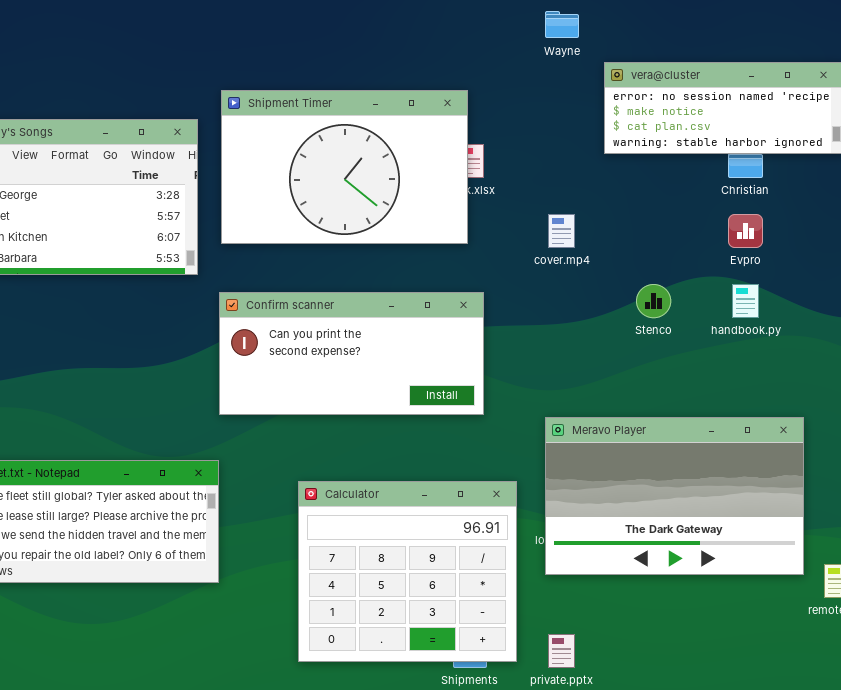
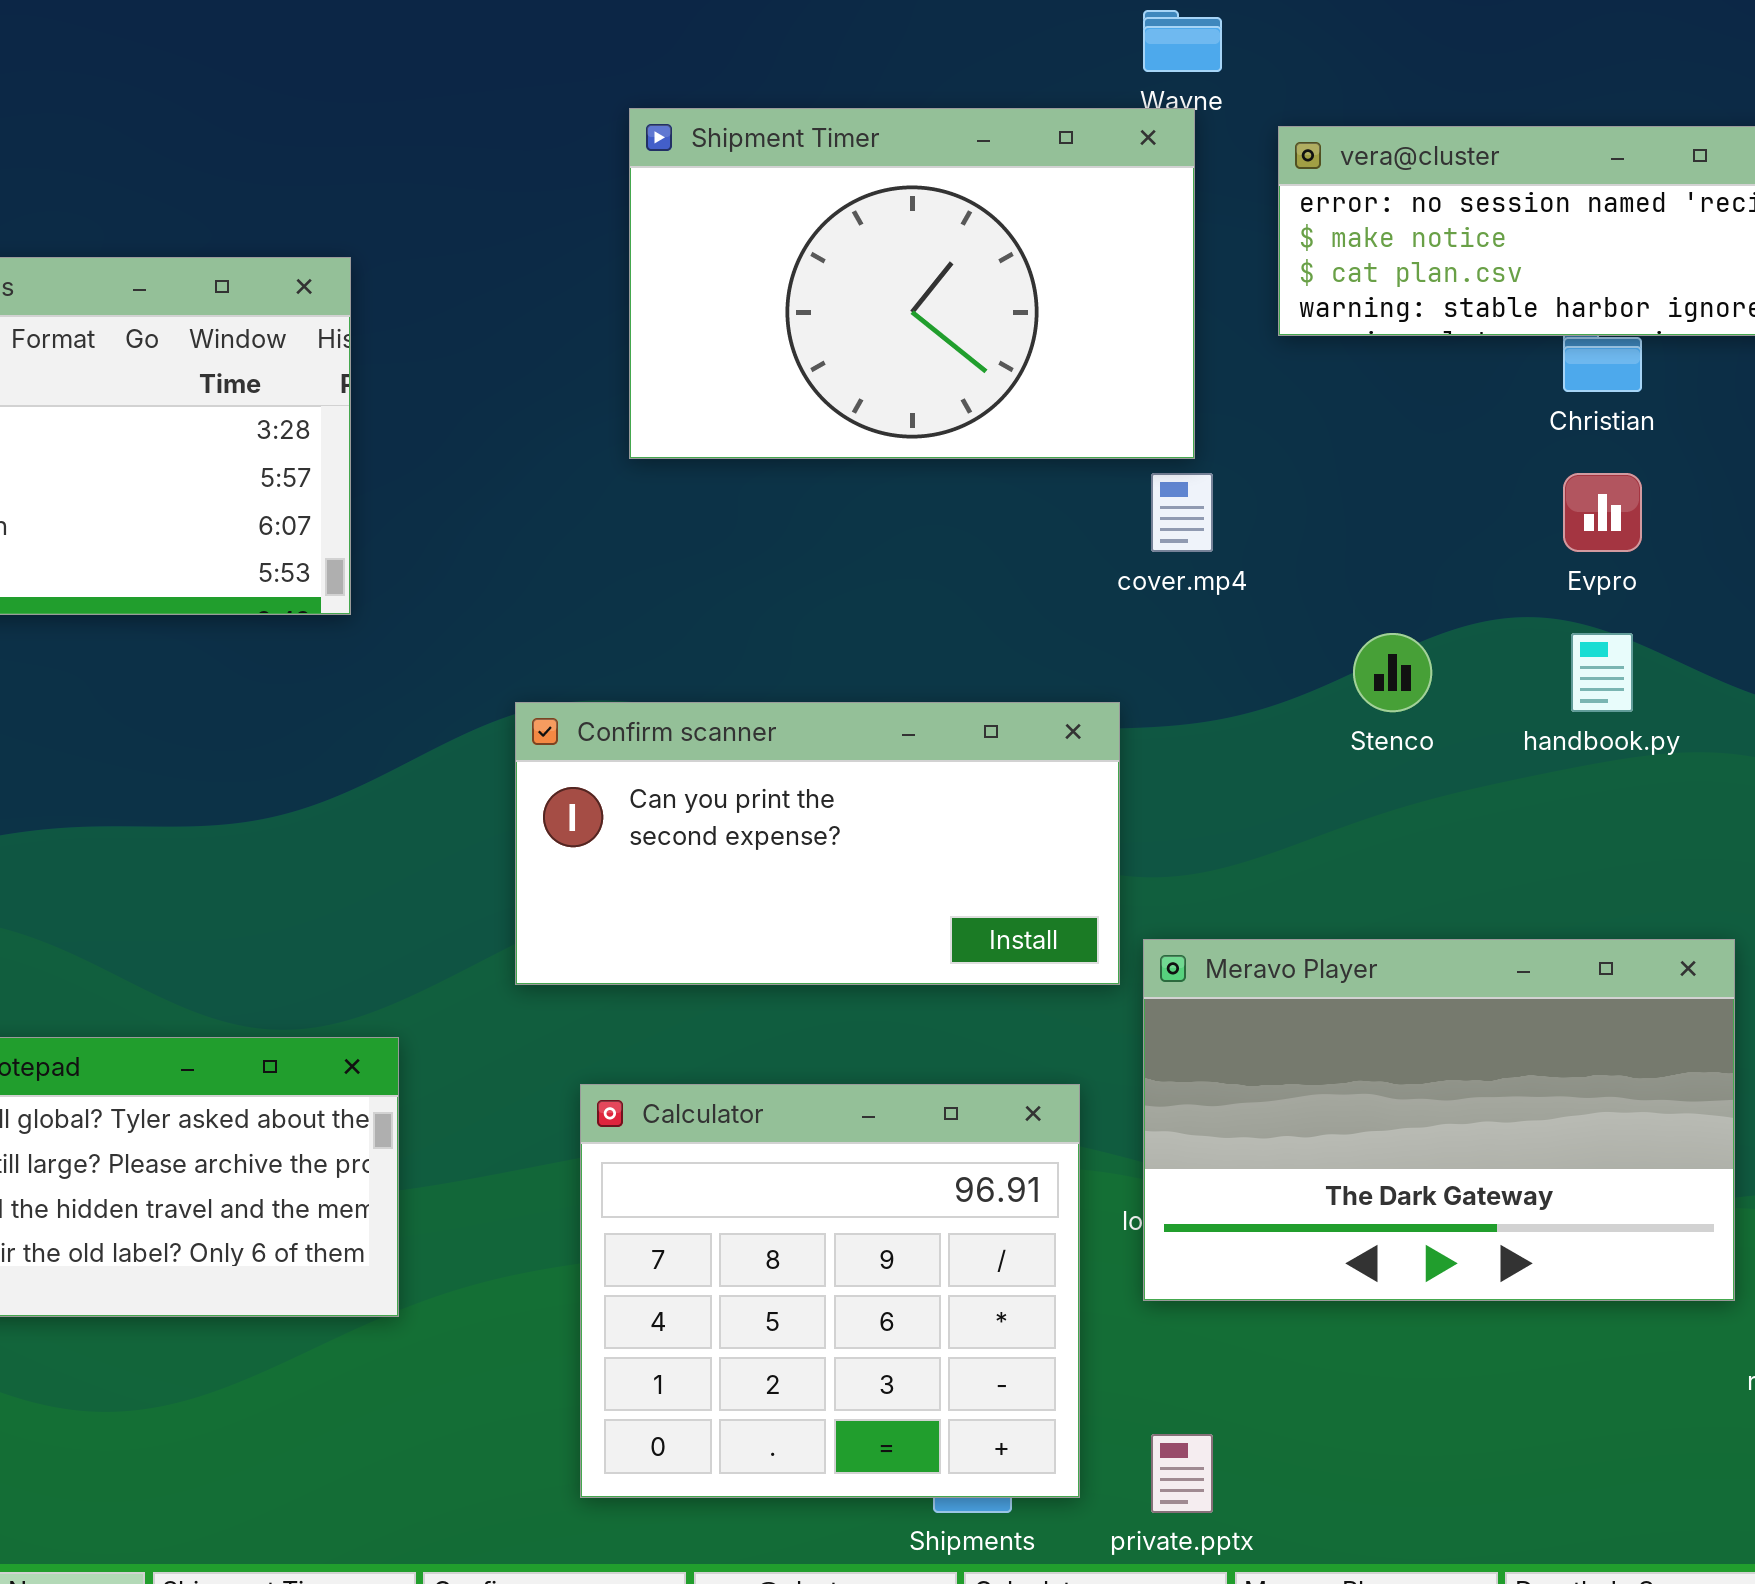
Shipment Timer: [221,90,468,244] -> [629,108,1195,459], moved
Confirm scanner: [219,292,484,415] -> [515,702,1120,985], moved

